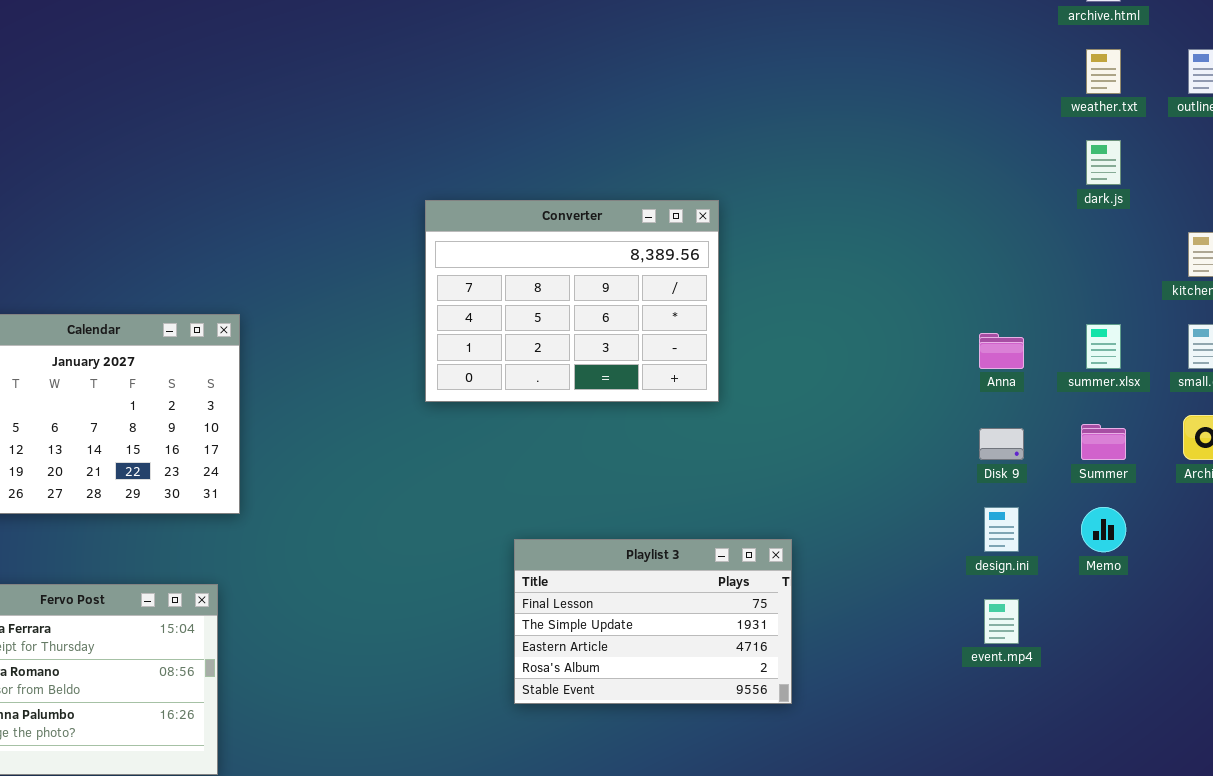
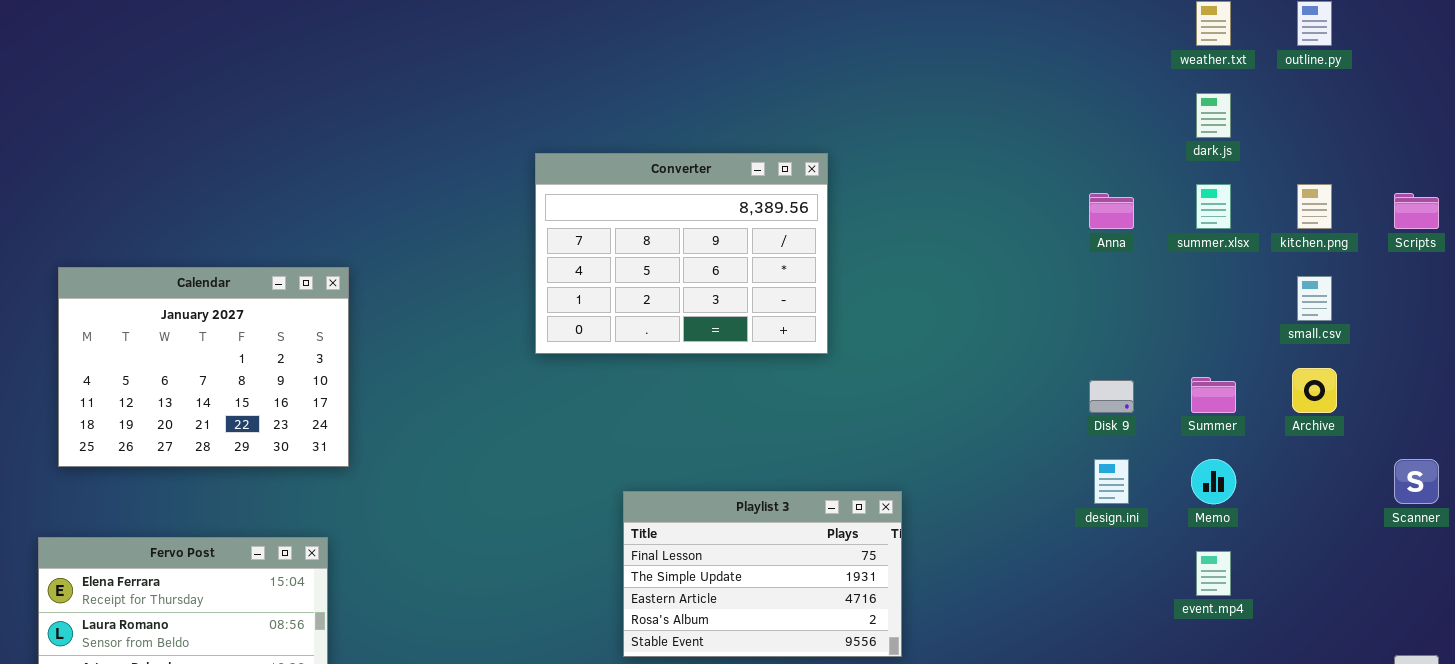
summer.xlsx: [1086,324,1121,369] -> [1196,184,1231,229], moved
Anna: [979,333,1024,369] -> [1089,193,1134,229], moved
event.mp4: [984,599,1019,644] -> [1196,551,1231,596], moved

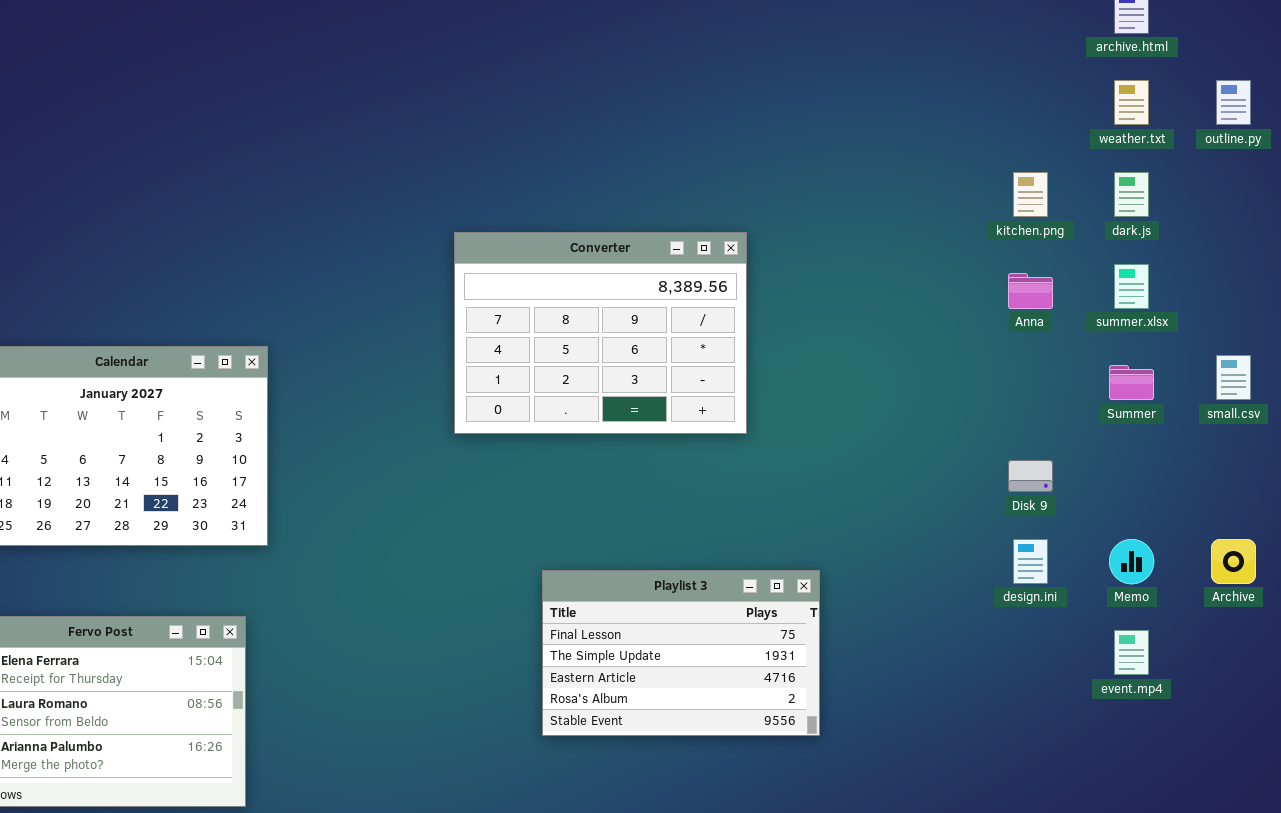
kitchen.png: [1297,184,1332,229] -> [1013,172,1048,217], moved
Archive: [1292,368,1337,413] -> [1211,539,1256,584], moved
Summer: [1191,377,1236,413] -> [1109,365,1154,400], moved

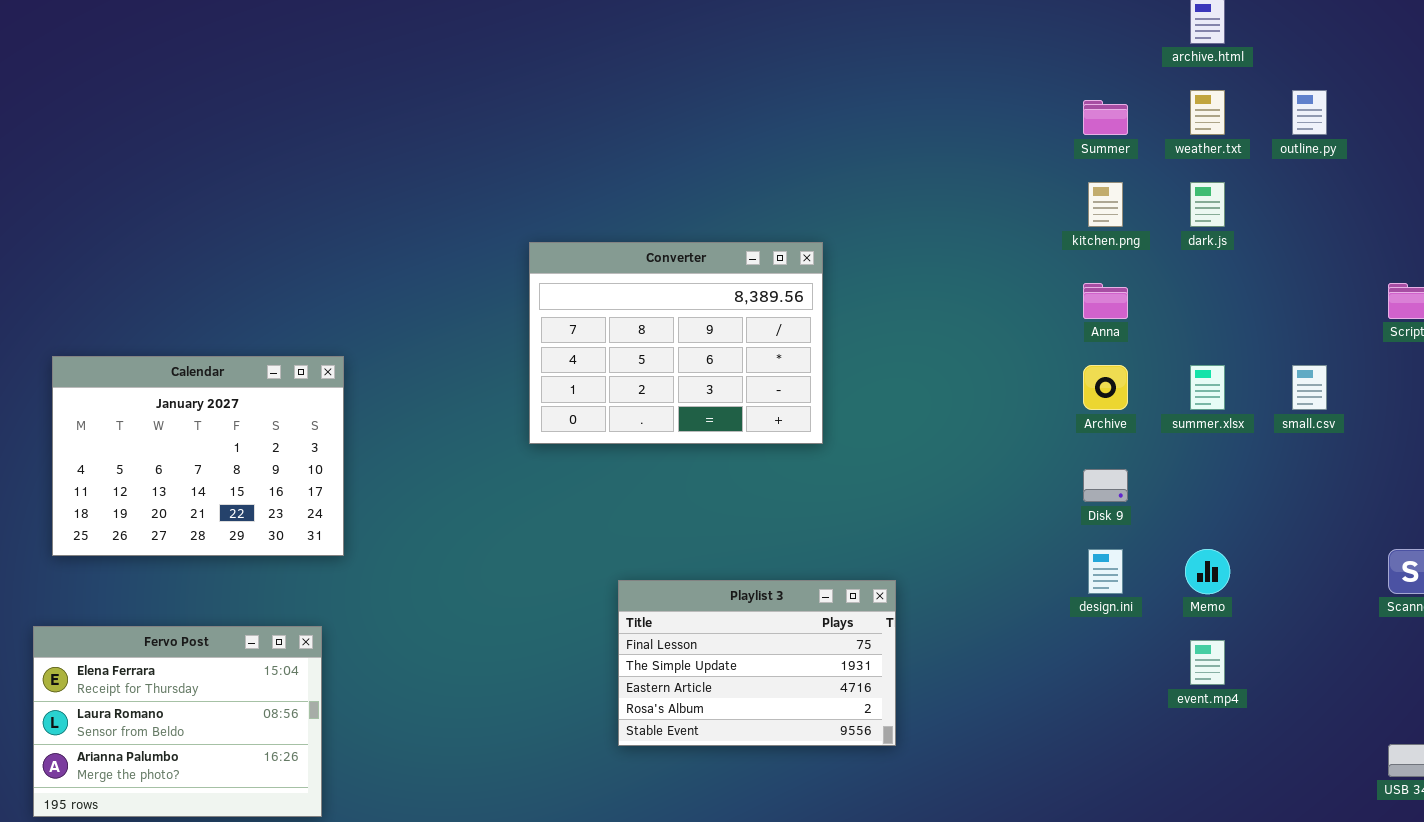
summer.xlsx: [1114,264,1149,309] -> [1190,365,1225,410], moved
Summer: [1109,365,1154,400] -> [1083,100,1128,135], moved
Archive: [1211,539,1256,584] -> [1083,365,1128,410], moved

